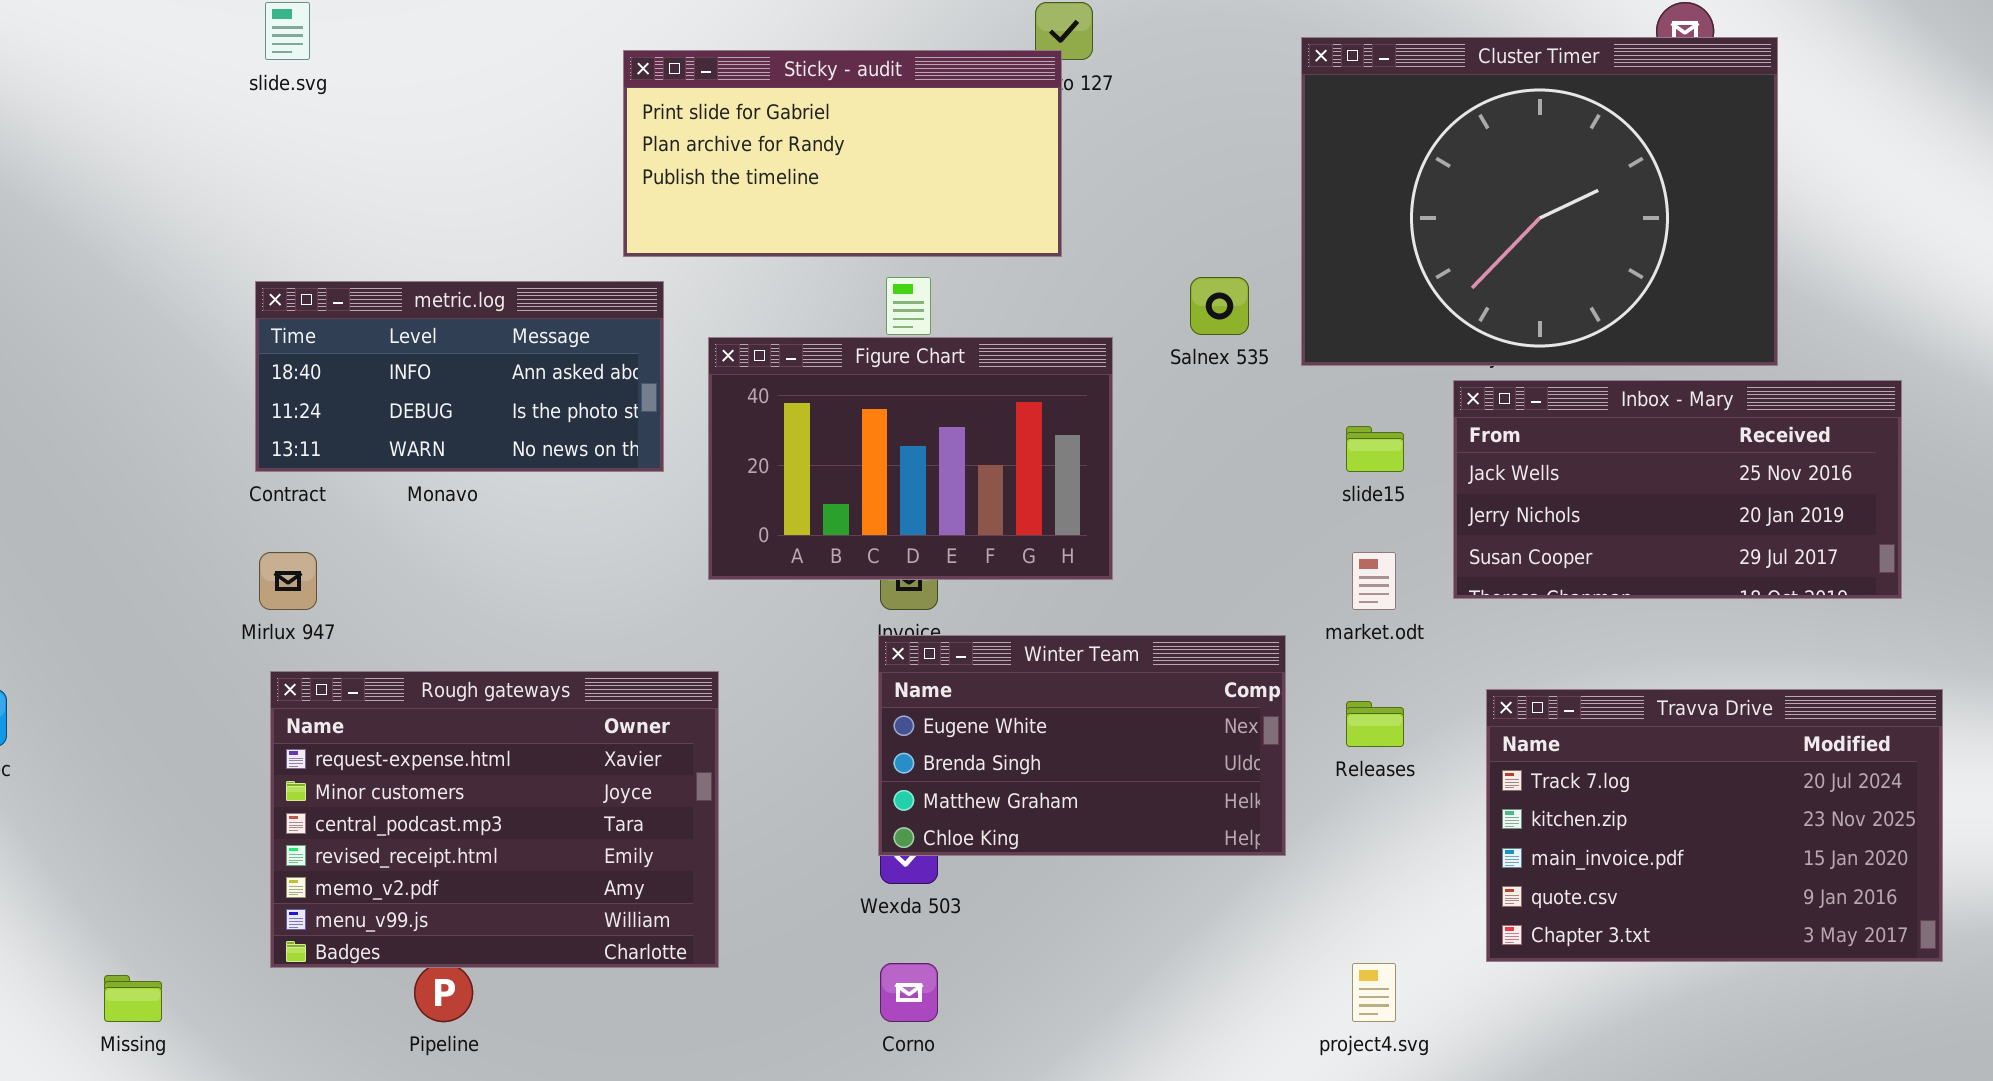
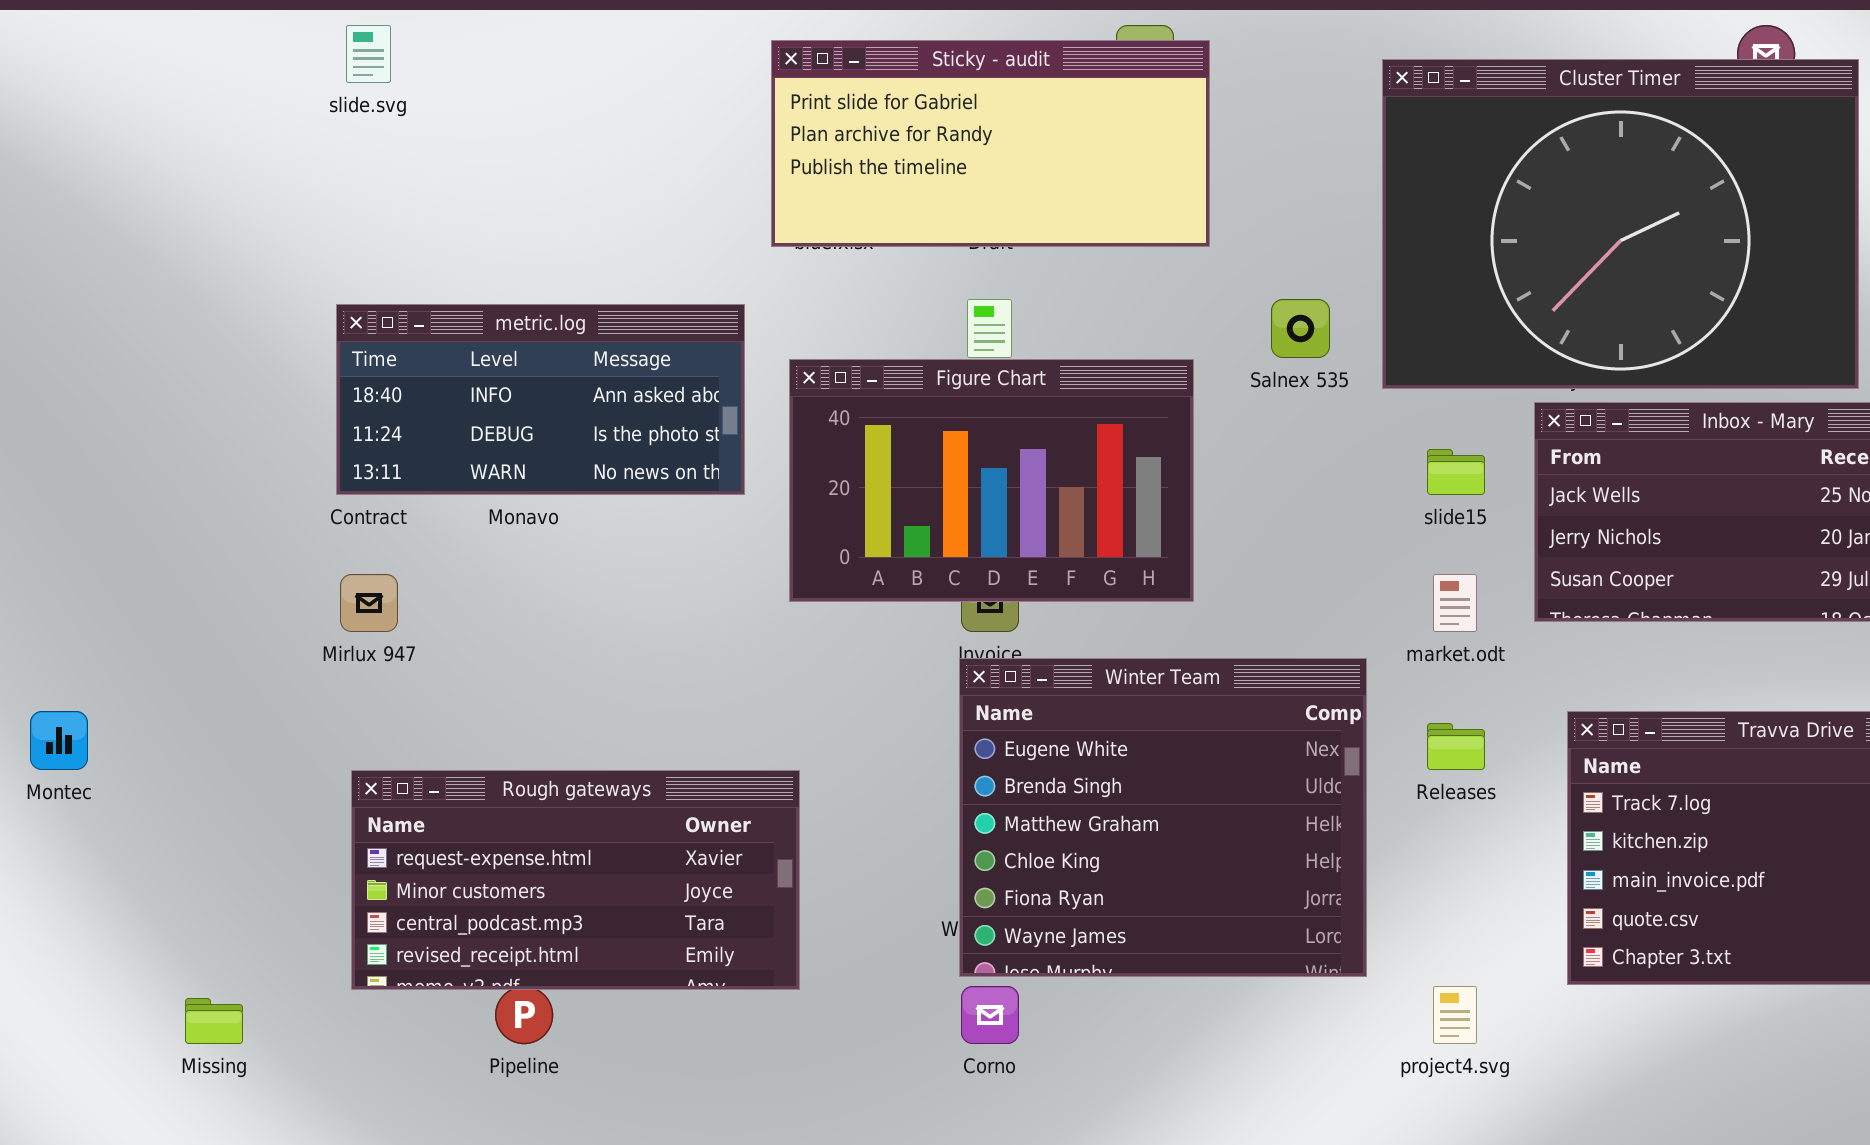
Sticky - audit: [623,50,1062,257] -> [771,40,1210,247], moved
Winter Team: [878,635,1286,856] -> [959,658,1367,977], resized
Rough gateways: [270,671,719,968] -> [351,770,800,990], resized

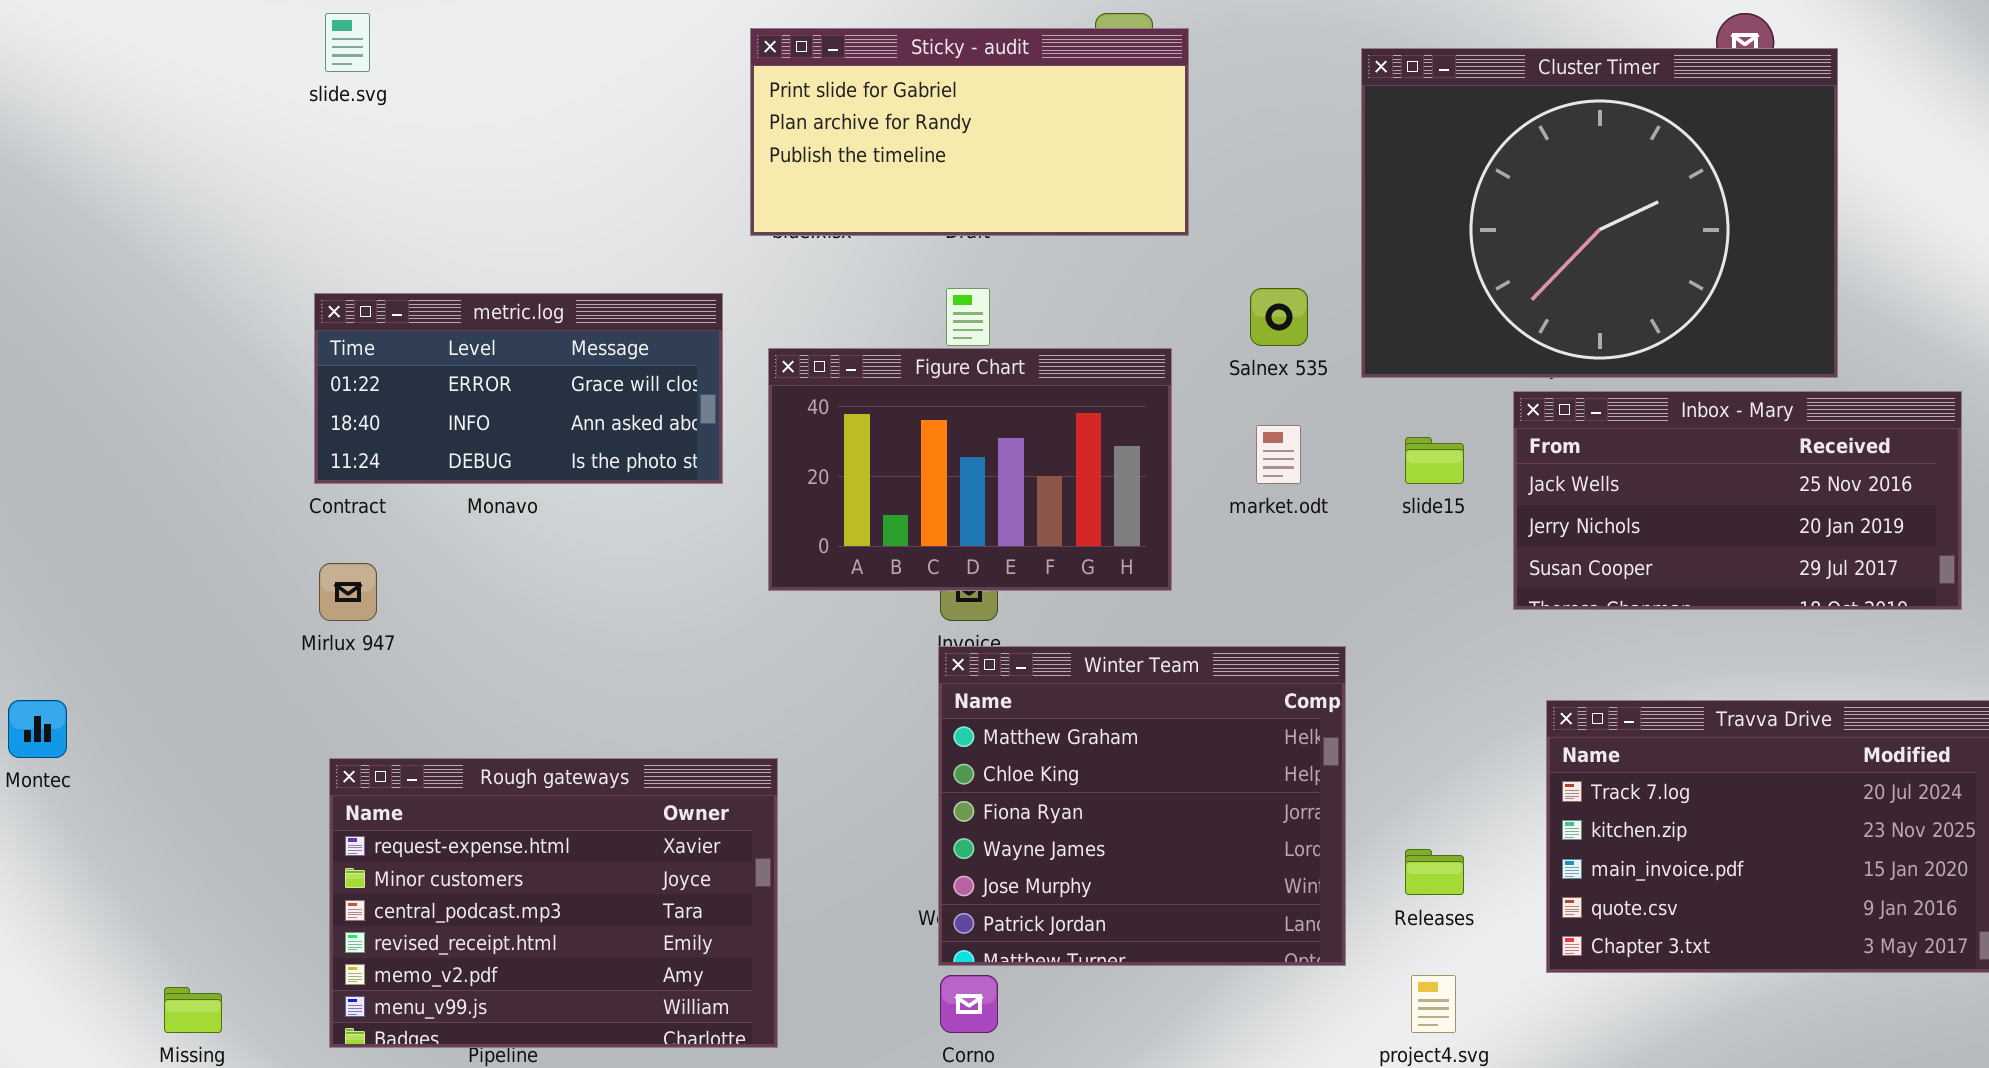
metric.log: [336,304,745,495] -> [314,293,723,484], scrolled up 1 row
market.odt: [1433,574,1477,632] -> [1256,425,1301,484], moved
Winter Team: [959,658,1367,977] -> [938,646,1346,966], scrolled down 2 rows
Releases: [1427,723,1485,770] -> [1405,849,1464,895], moved
Rough gateways: [351,770,800,990] -> [329,758,778,1048], resized

